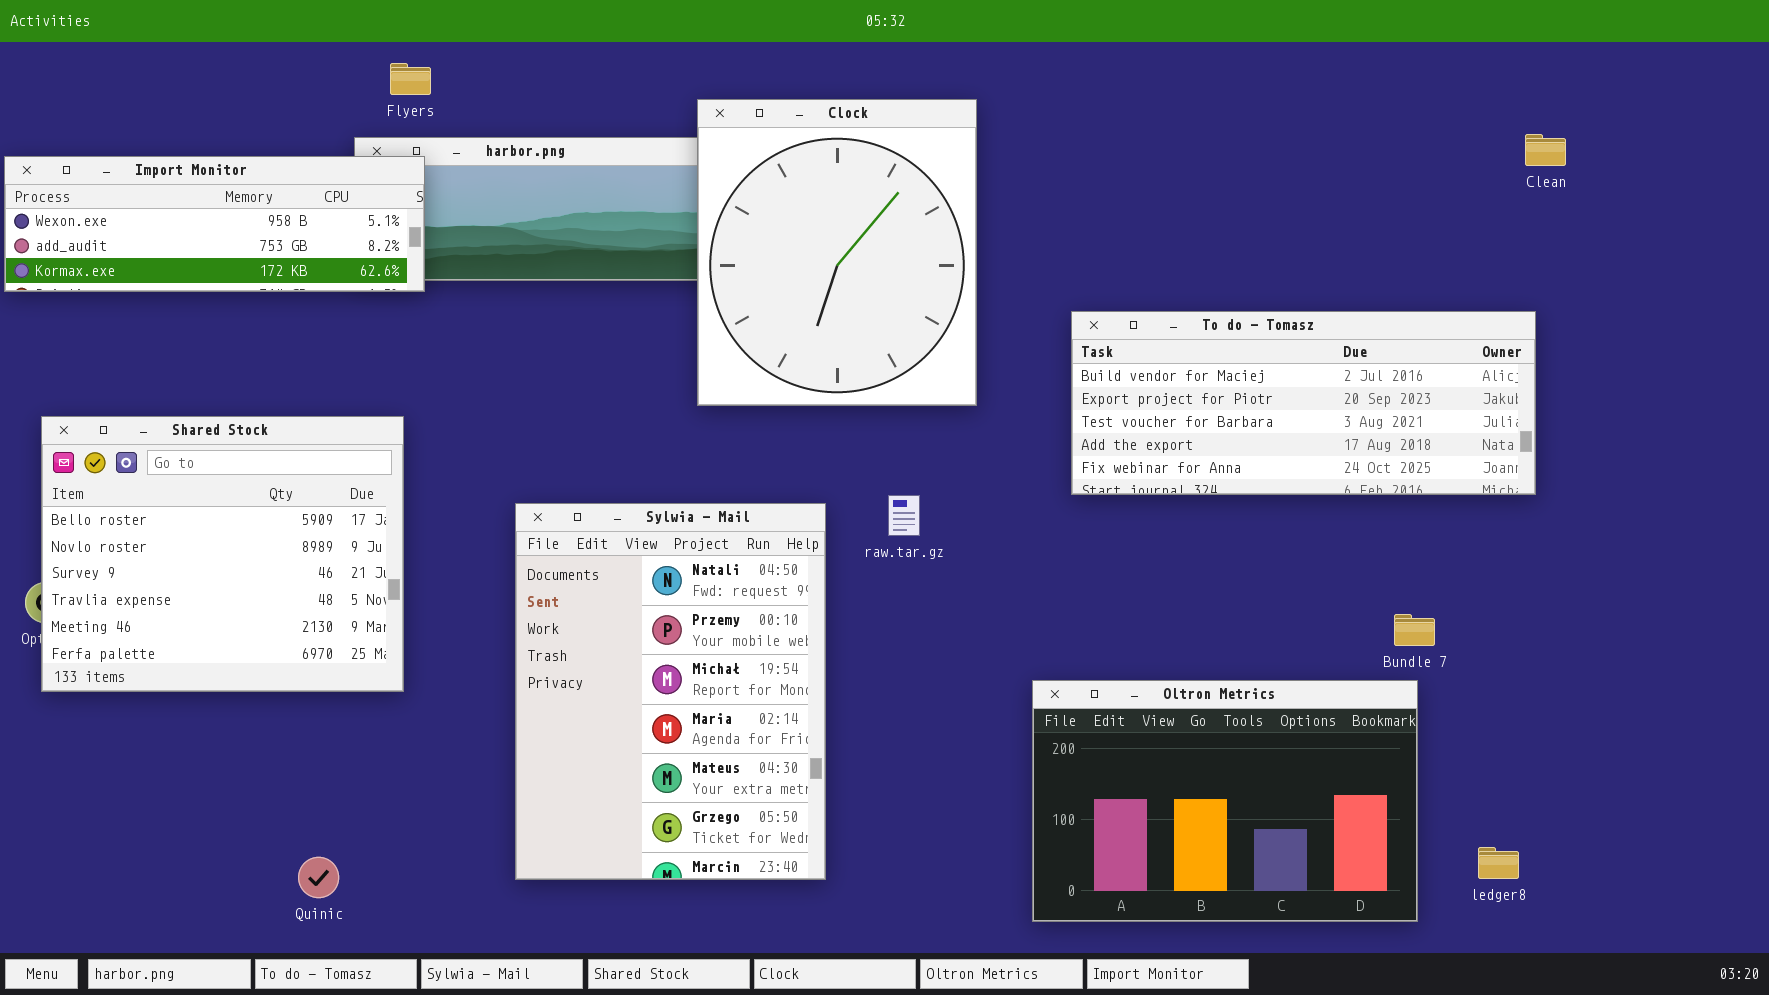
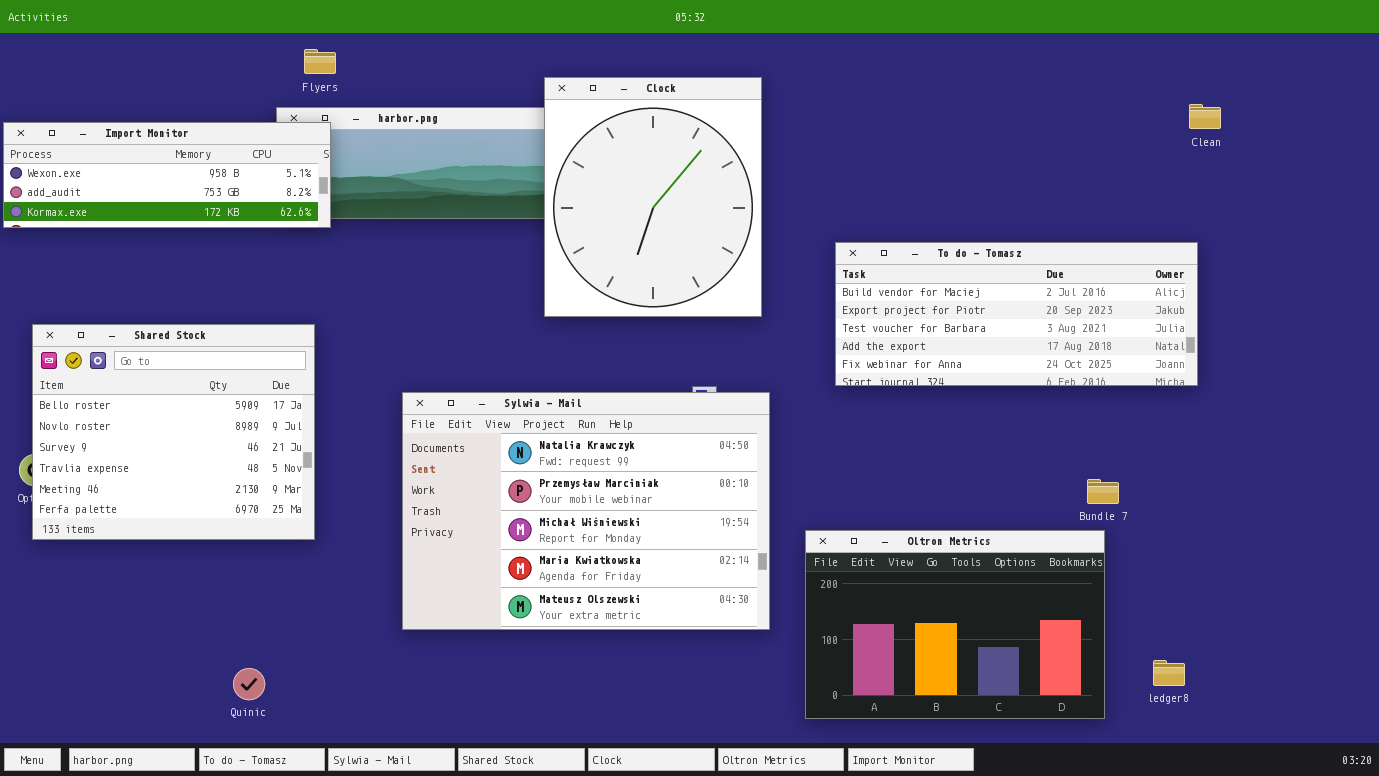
Sylwia - Mail: [515,503,826,880] -> [402,392,770,630], resized

